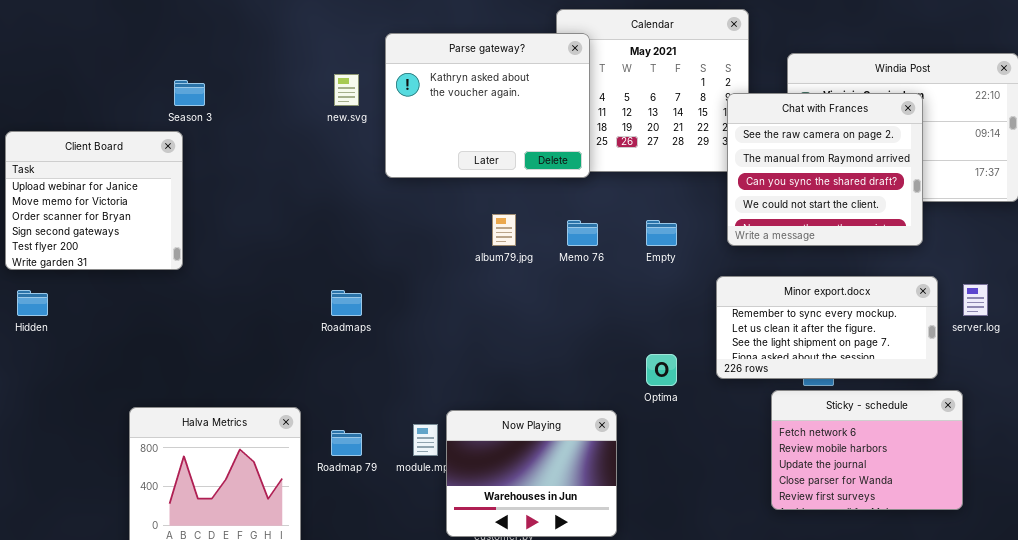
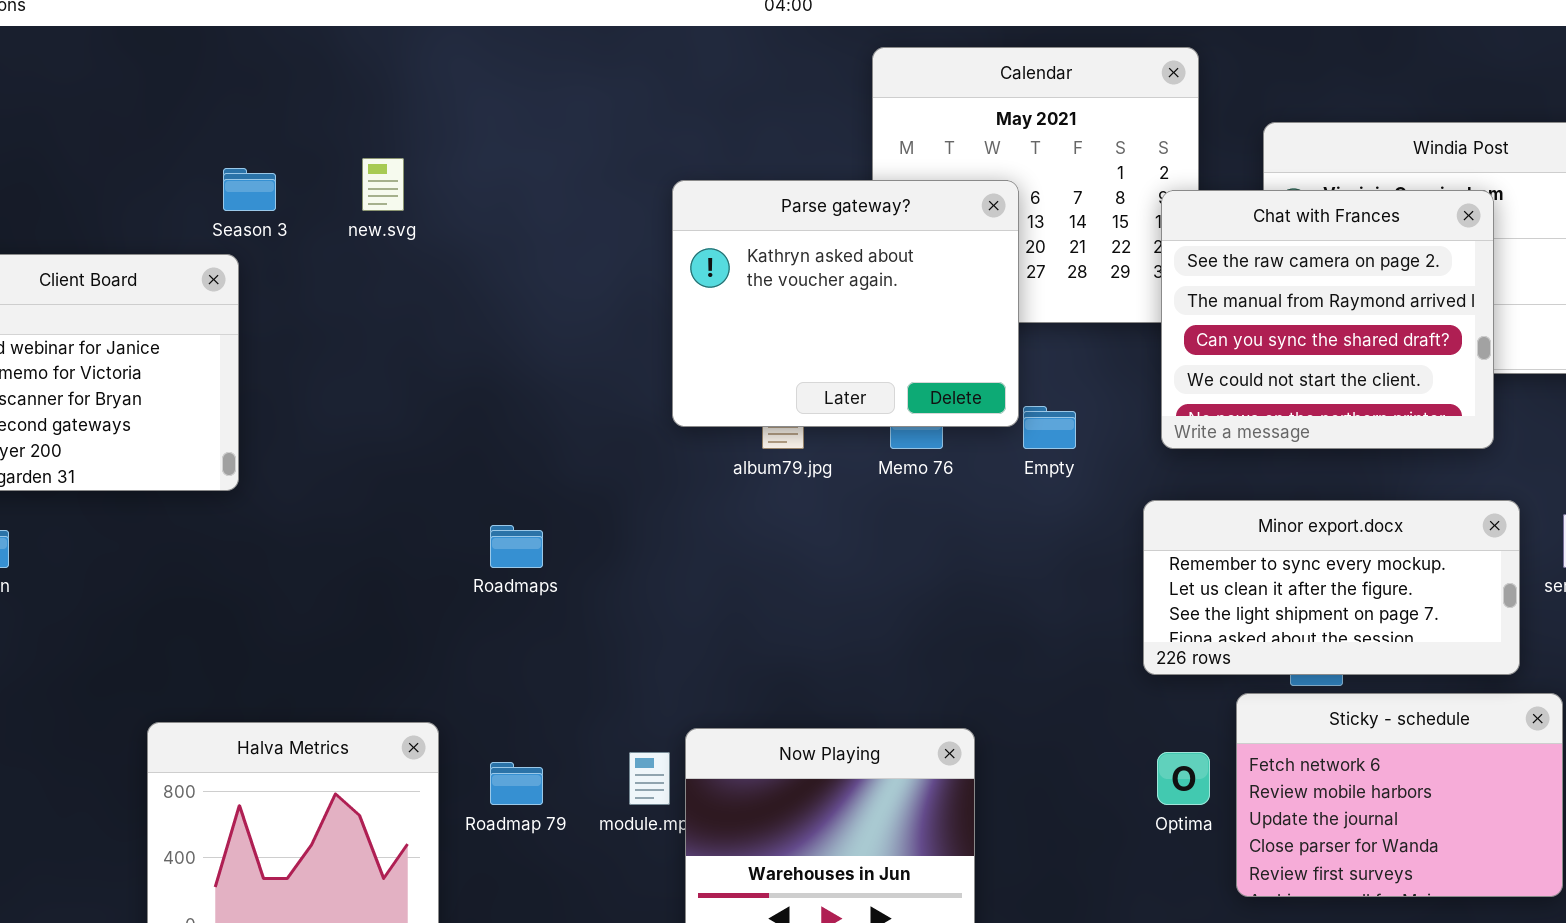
Parse gateway?: [385,33,590,178] -> [672,180,1019,427], moved
new.svg: [334,74,359,106] -> [362,158,404,211], moved
Optima: [646,354,677,386] -> [1157,752,1210,805], moved

